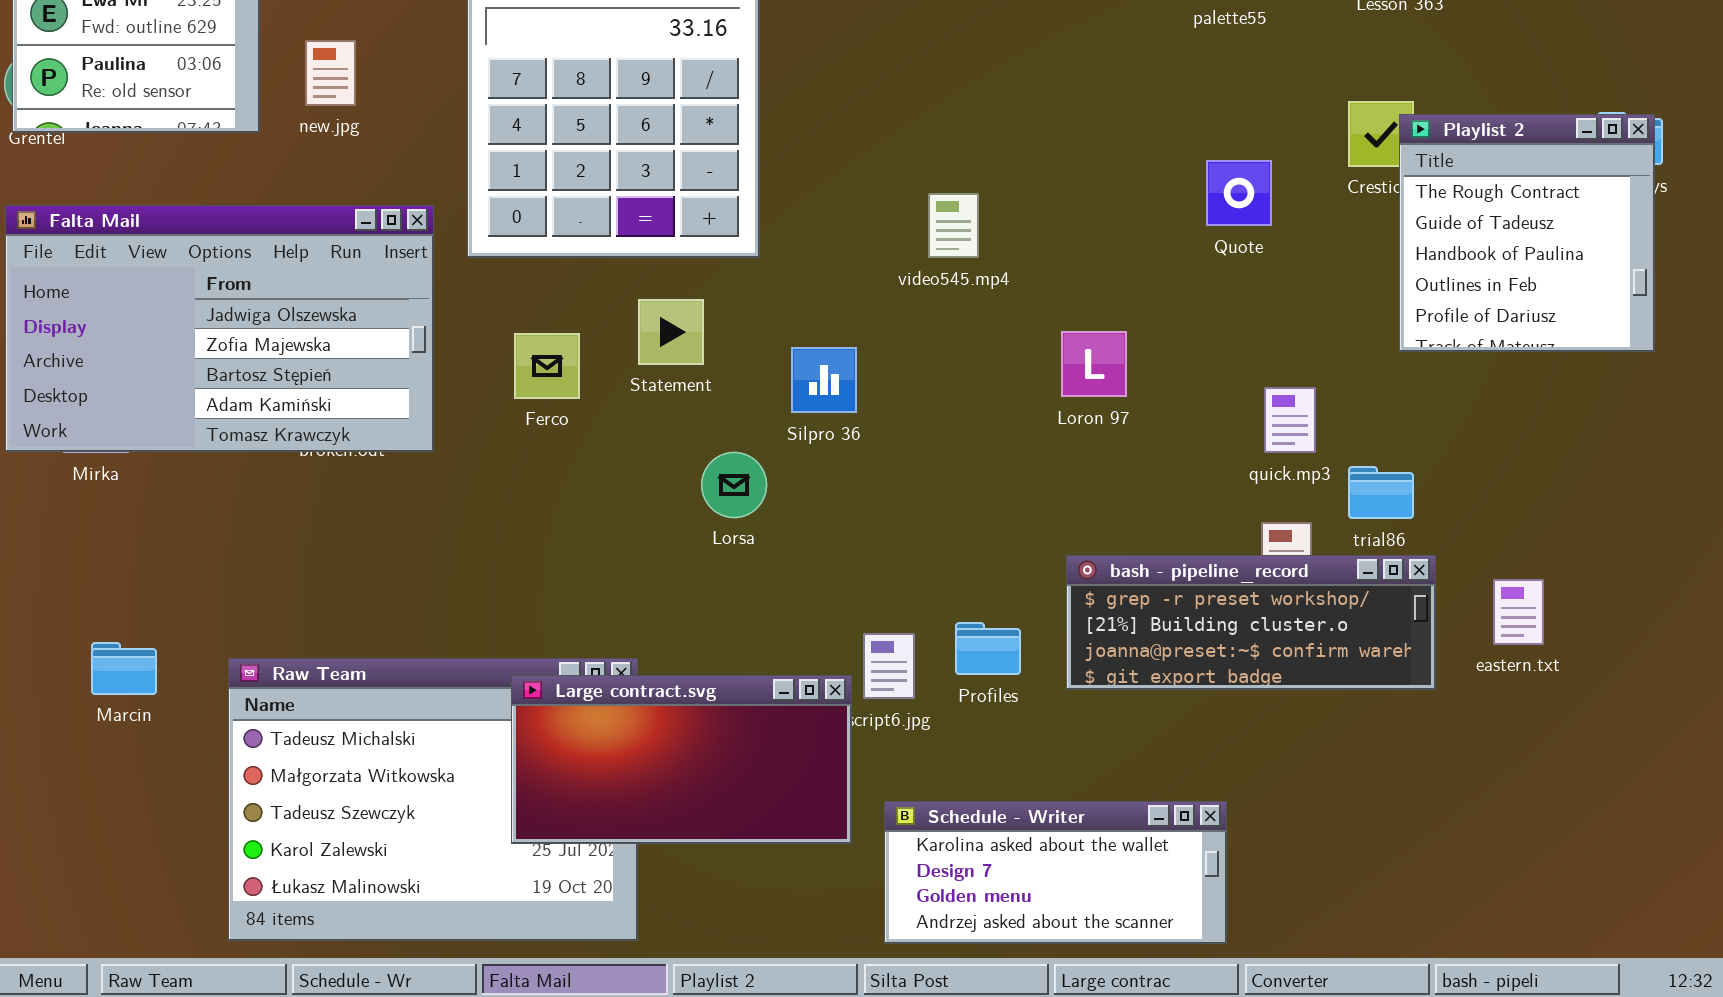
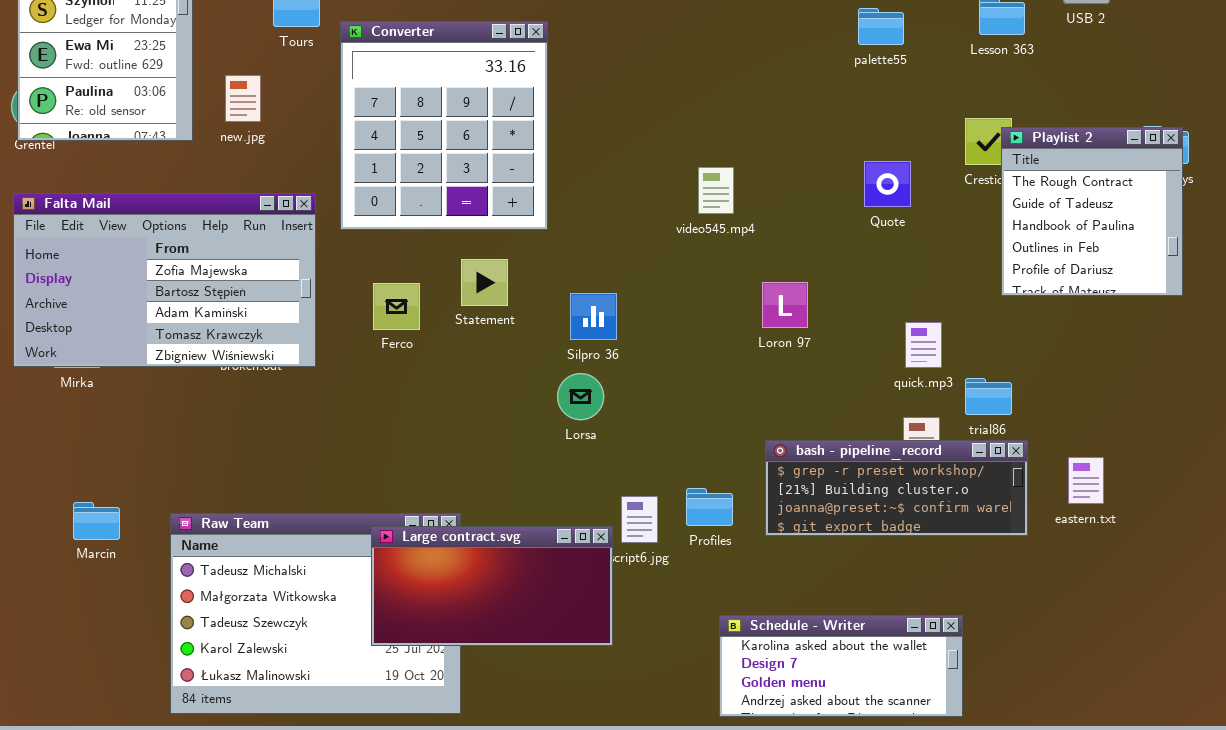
video545.mp4: [928,193,979,258] -> [698,167,734,214], moved
Falta Mail: [5,205,434,452] -> [13,193,316,367], scrolled down 1 row
Lorsa: [701,452,767,518] -> [557,373,604,420], moved
Schedule - Writer: [884,801,1227,944] -> [719,615,963,717], moved

